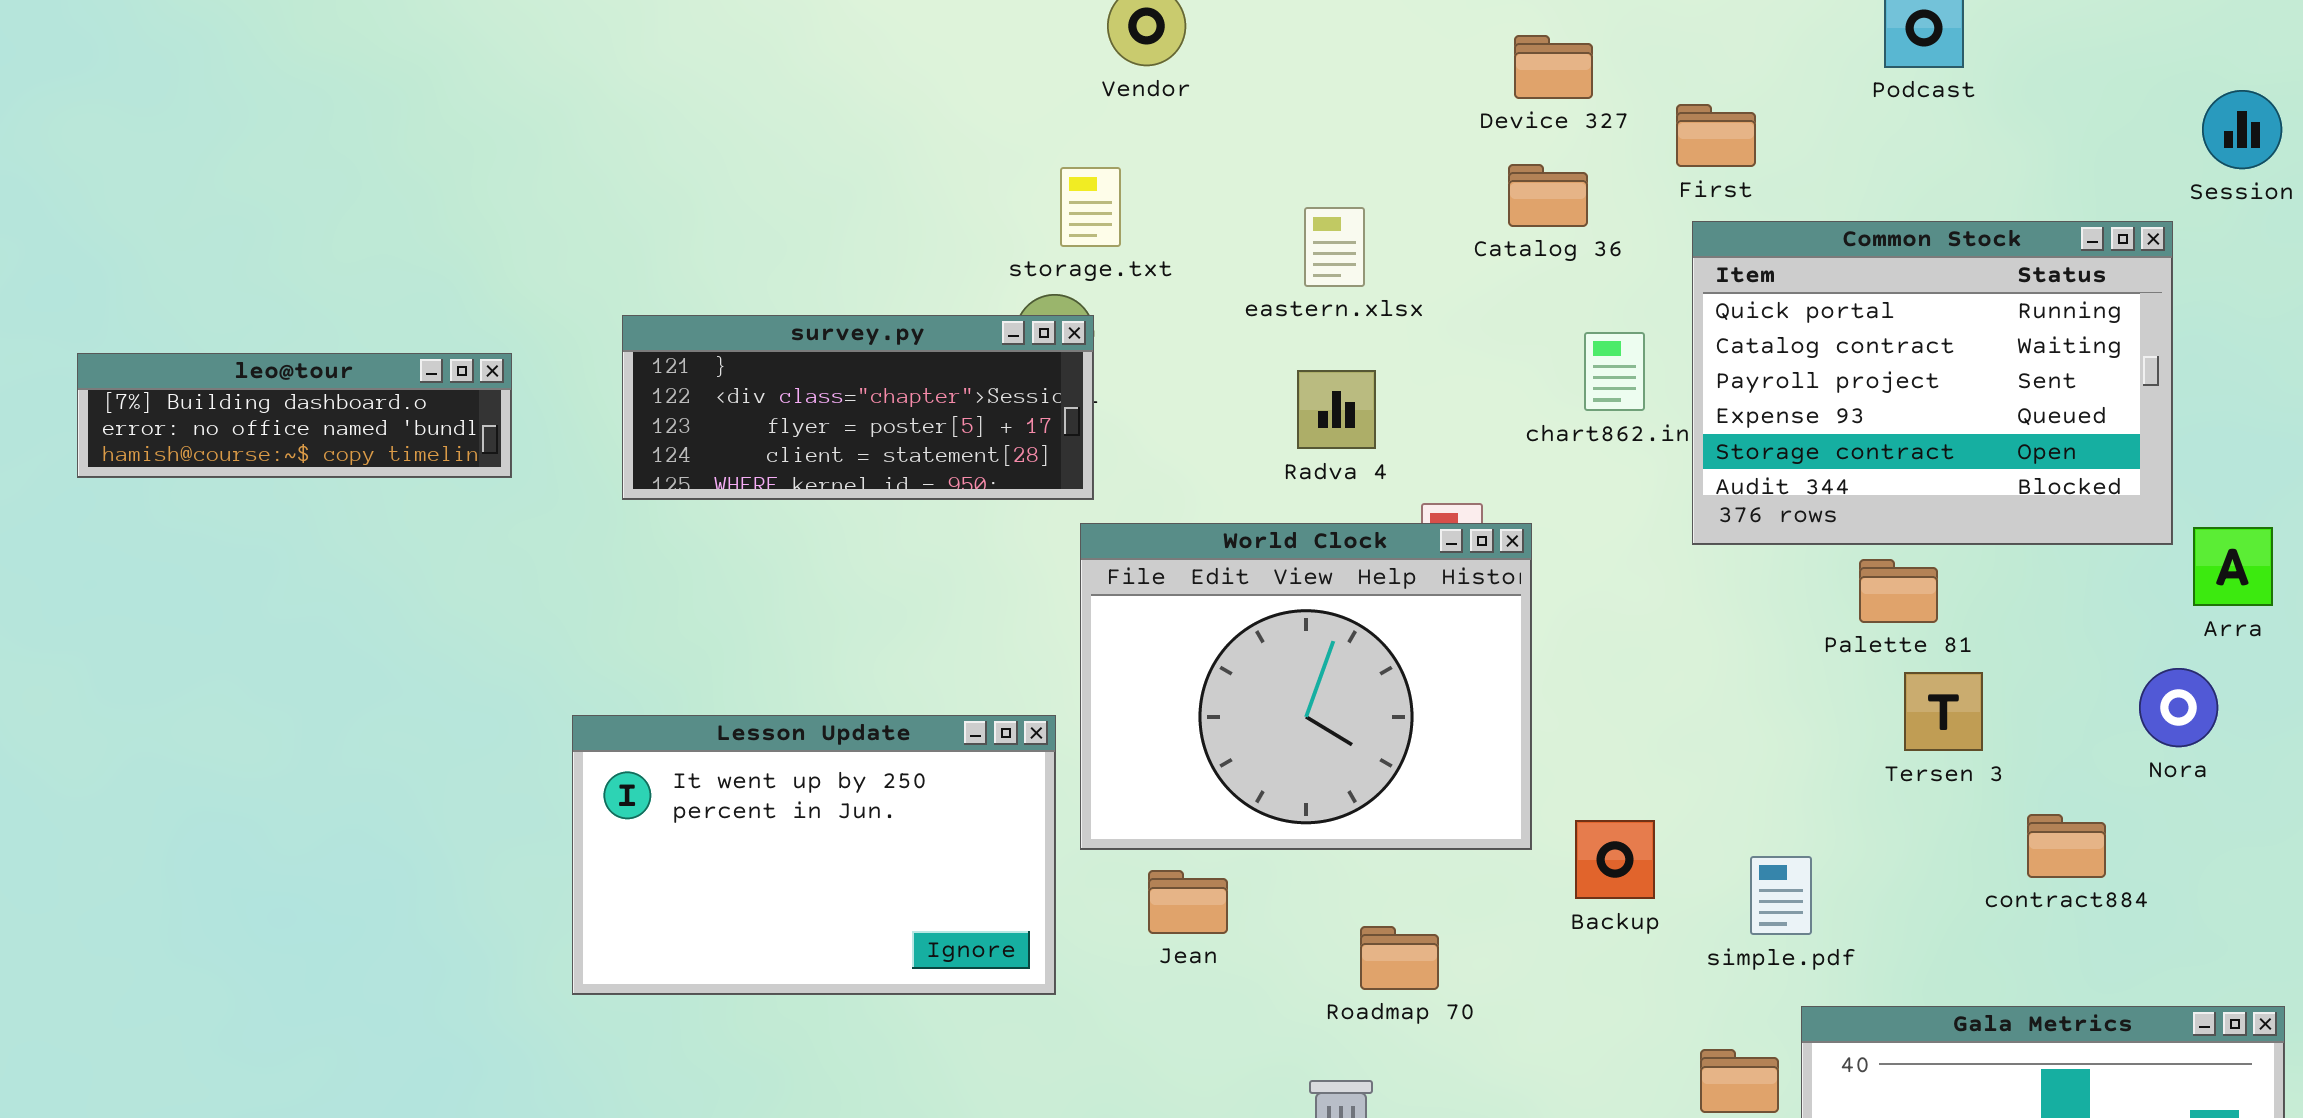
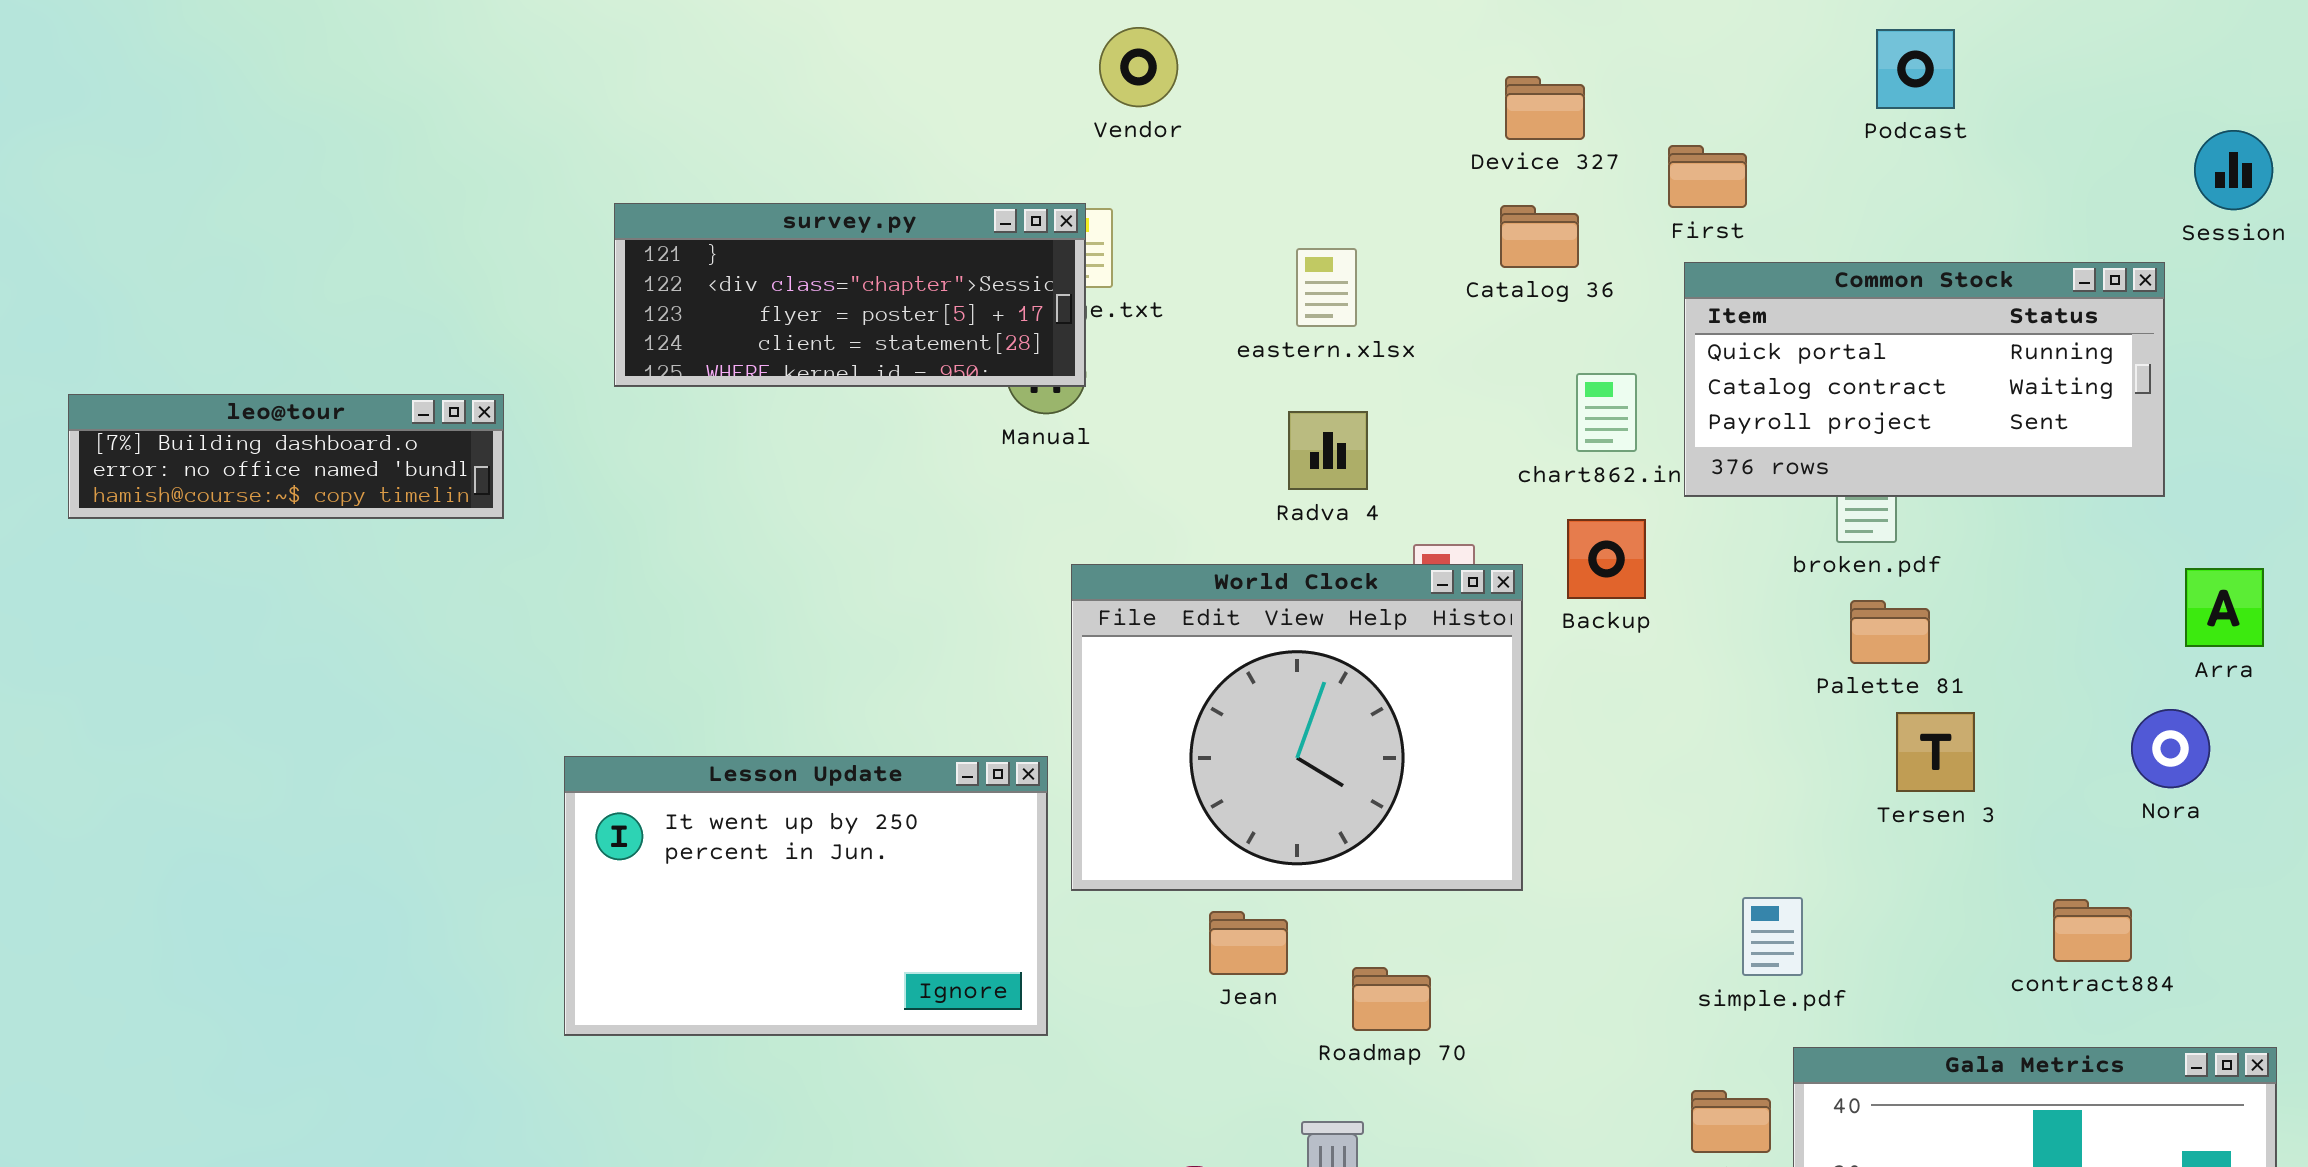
Common Stock: [1692,221,2173,545] -> [1684,262,2165,497], resized
survey.py: [622,315,1094,500] -> [614,203,1086,387], moved
contract884: [2027,814,2106,878] -> [2053,899,2132,962], moved
Backup: [1575,820,1655,899] -> [1567,519,1646,599], moved
Jean: [1148,870,1228,934] -> [1209,911,1288,975], moved

